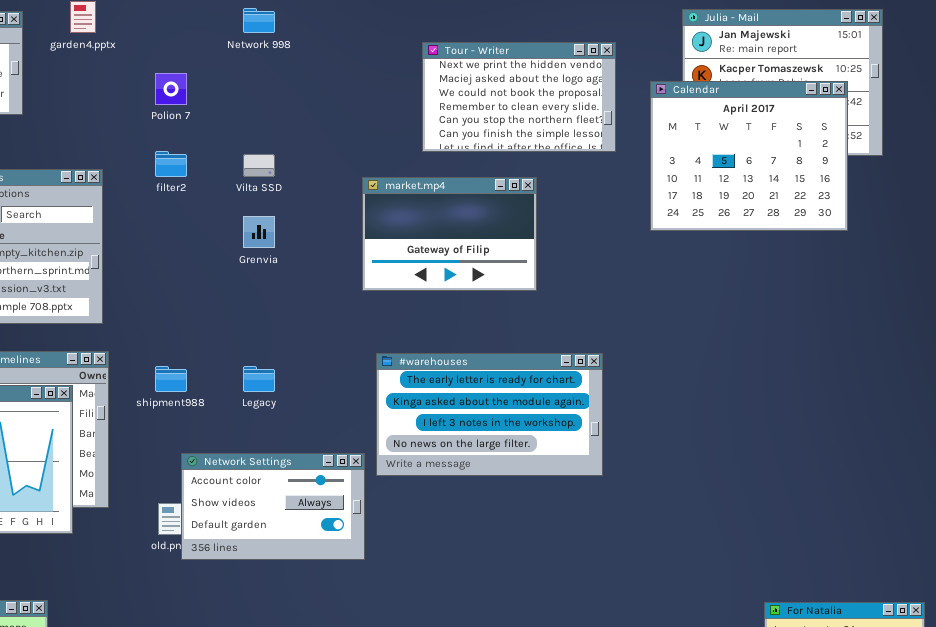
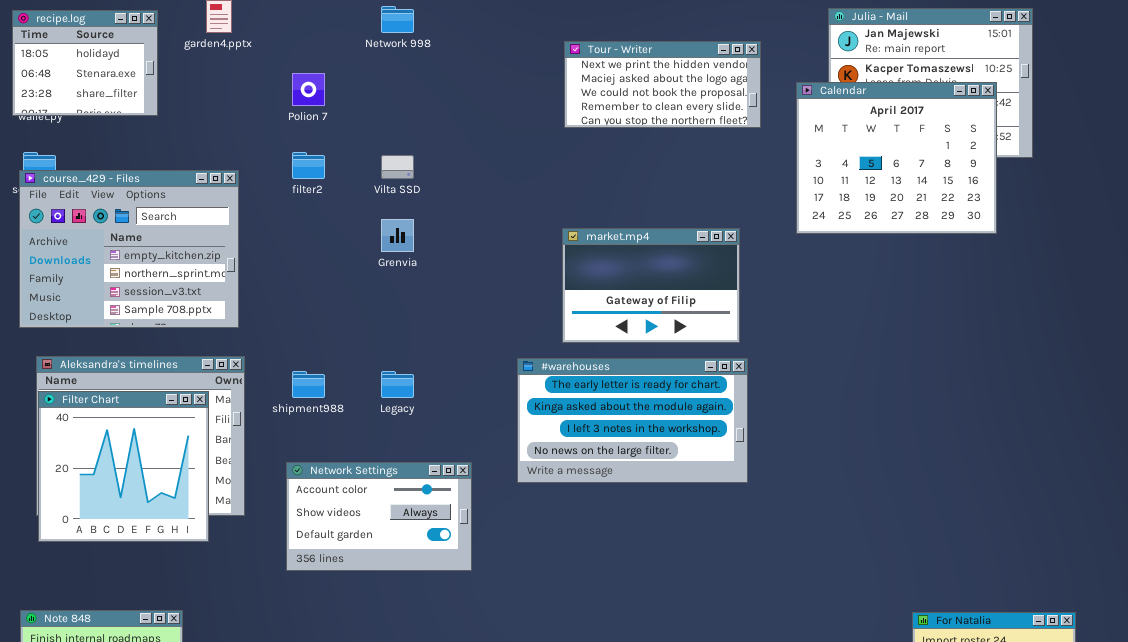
Tour - Writer: [422,42,616,152] -> [564,41,761,128], resized
market.mp4: [362,177,537,291] -> [562,228,740,343], moved
Network Settings: [181,453,365,560] -> [286,462,472,571], moved

